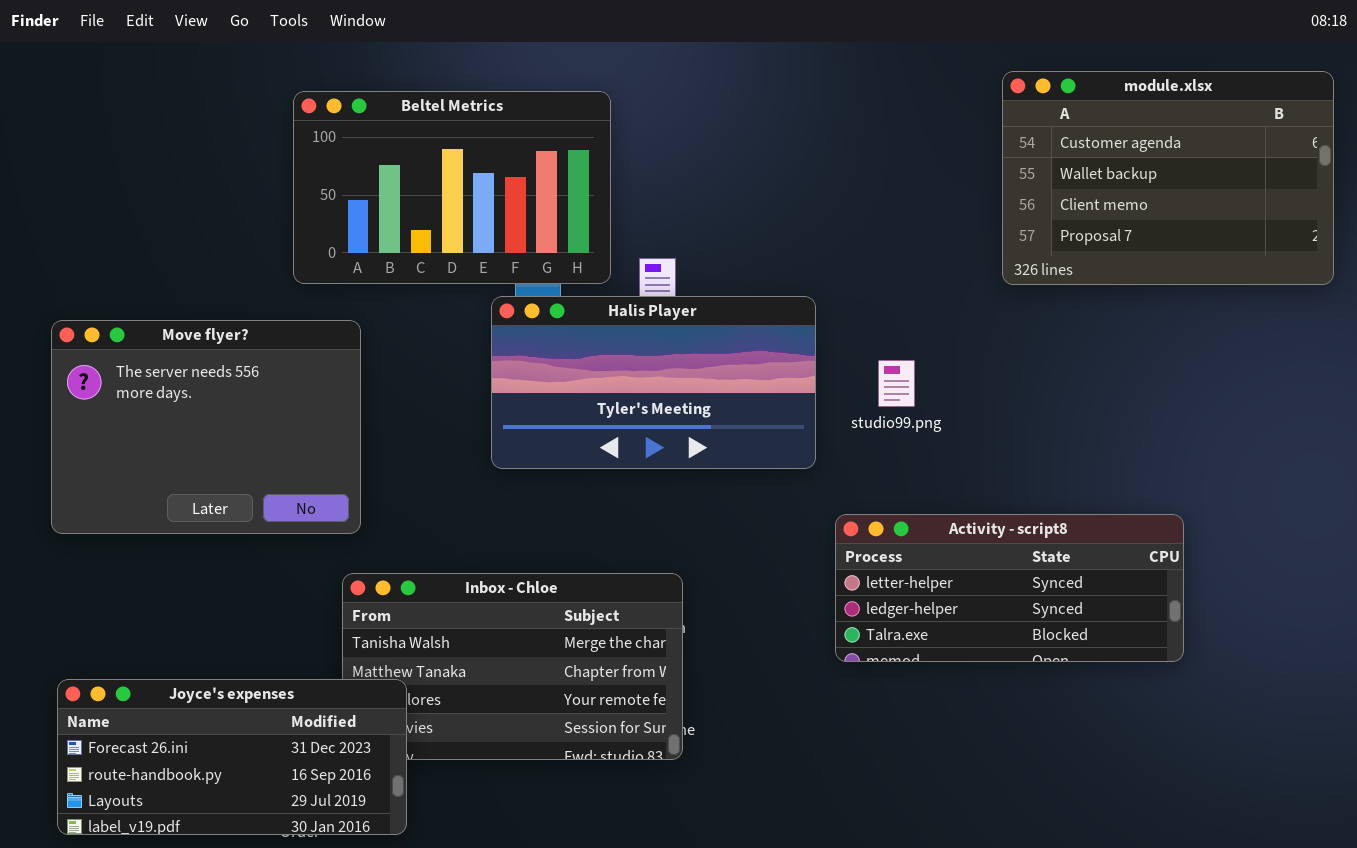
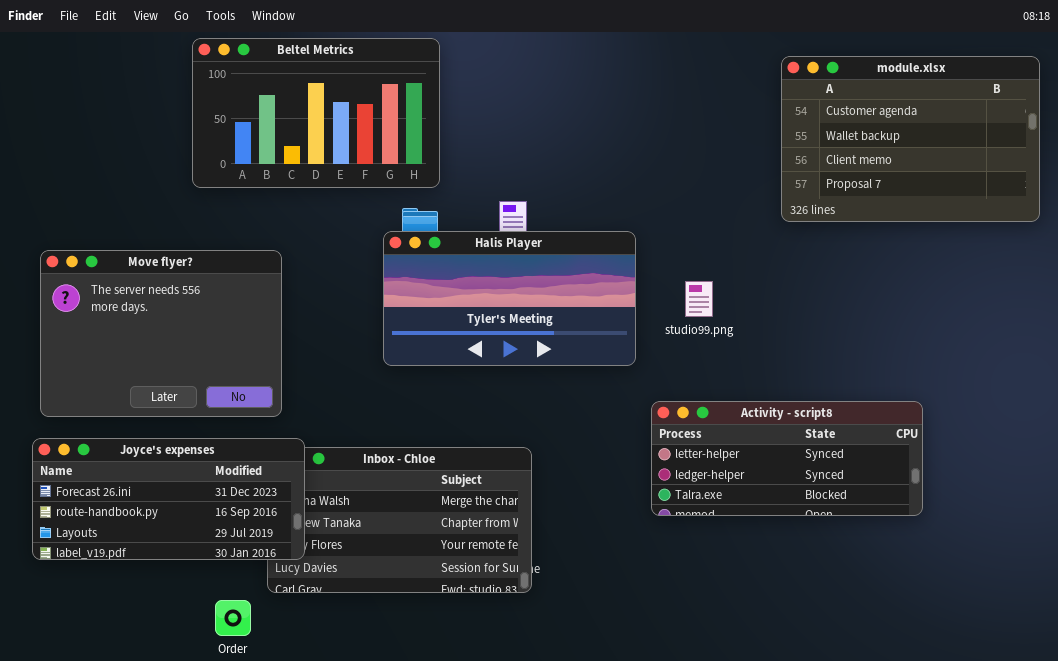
Beltel Metrics: [293,91,611,284] -> [192,38,440,188], moved
Joyce's expenses: [57,679,407,835] -> [32,438,305,560], moved

